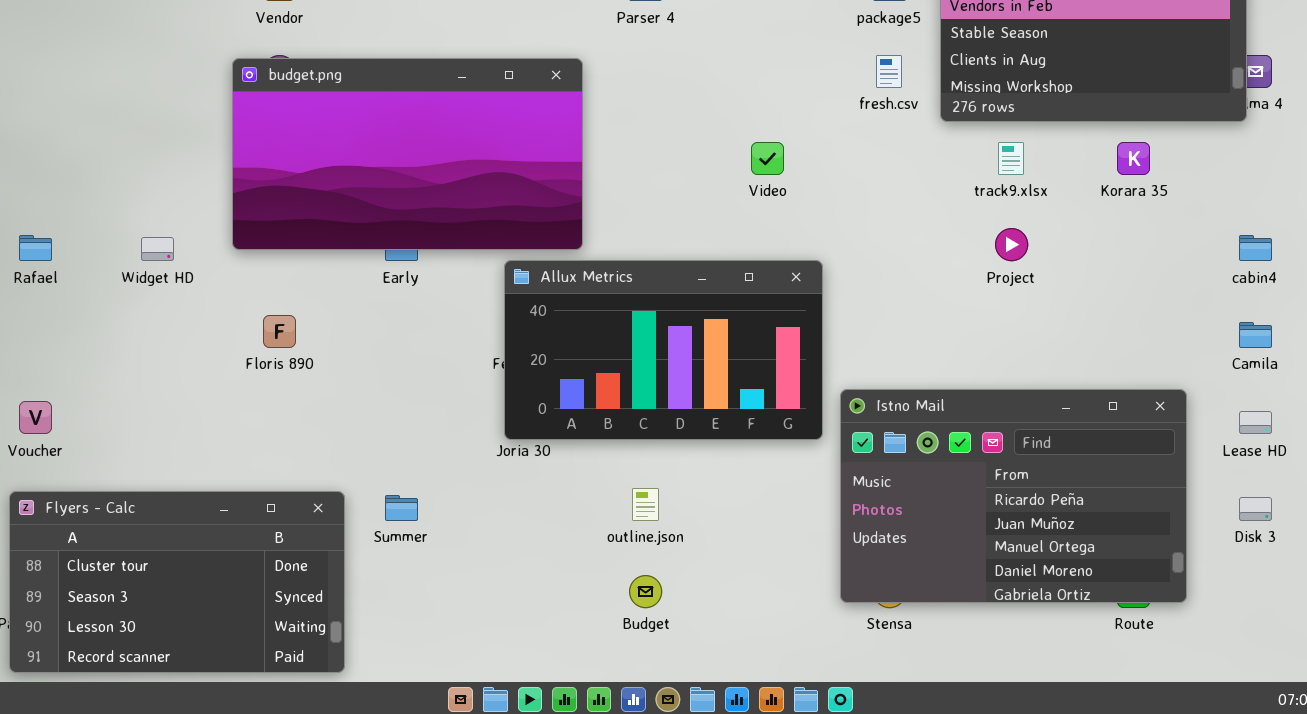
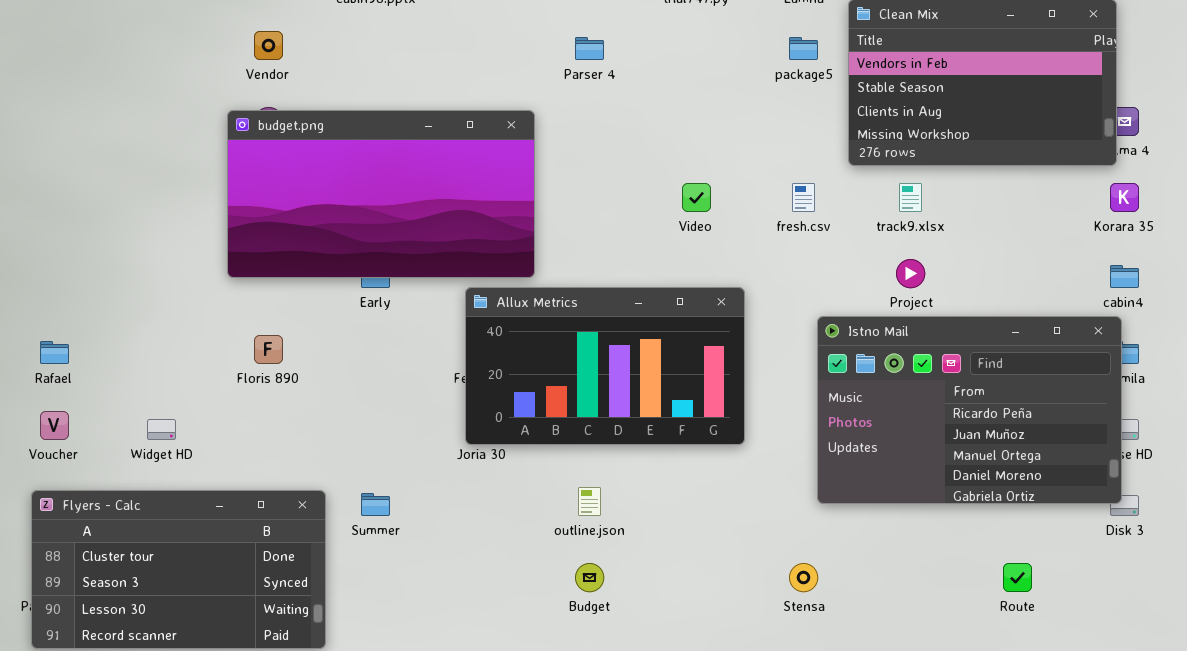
fresh.csv: [876,55,902,88] -> [792,183,815,212], moved
Korara 35: [1117,142,1150,175] -> [1110,183,1139,212], moved
Rafael: [19,235,52,261] -> [40,341,69,364], moved
Widget HD: [141,237,174,261] -> [147,419,176,440], moved
Istno Mail: [840,389,1187,603] -> [817,316,1122,504], moved

